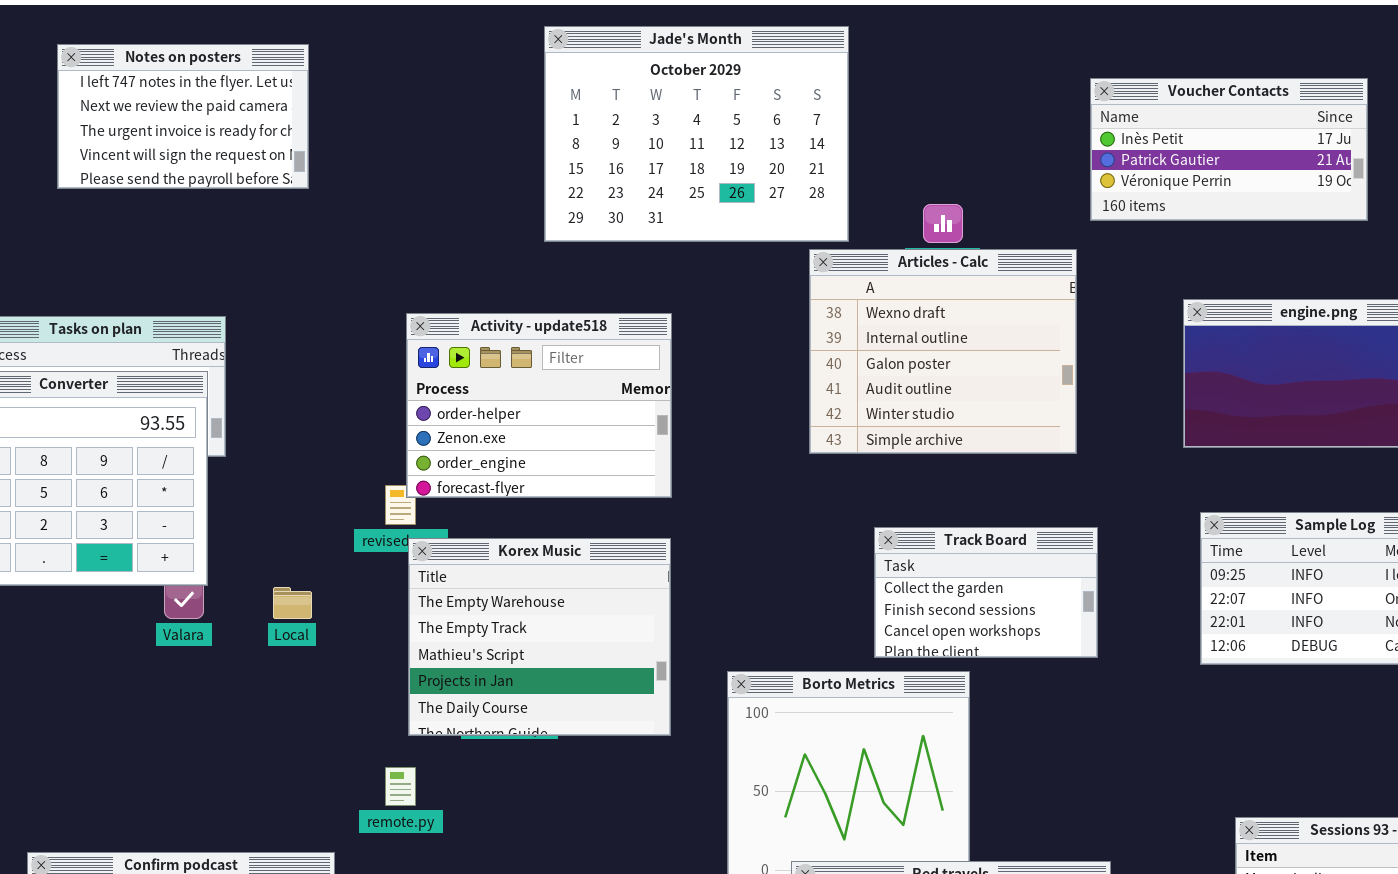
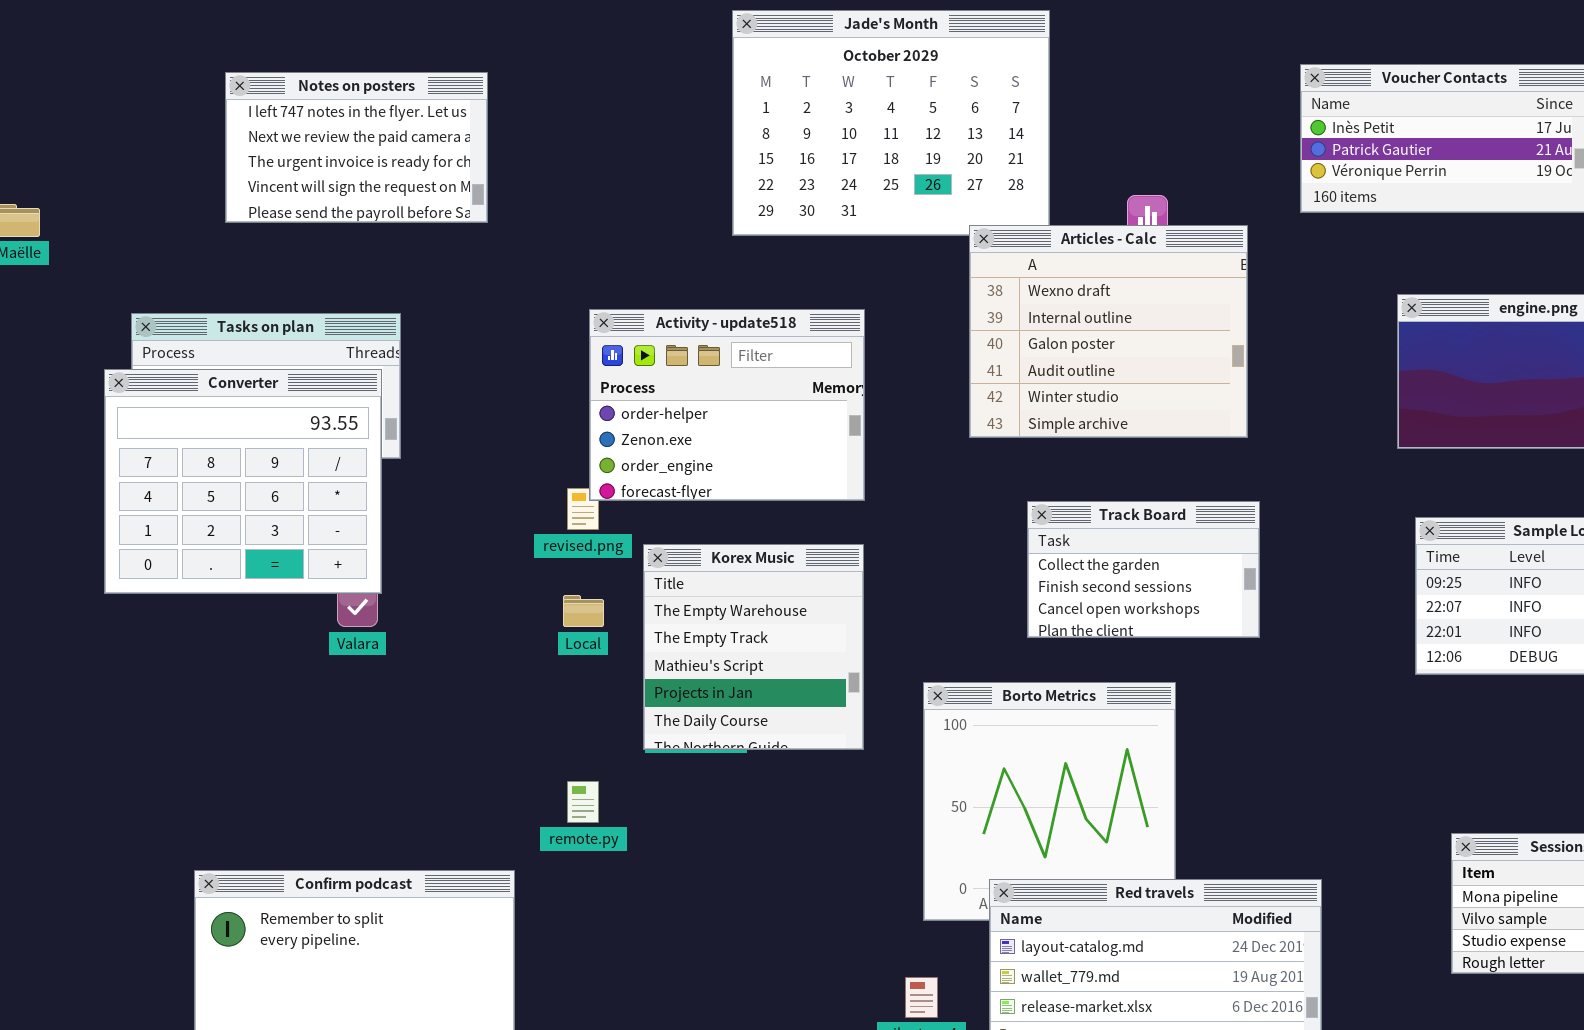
Notes on posters: [57,44,309,189] -> [225,72,488,223], moved
Articles - Calc: [809,249,1077,454] -> [969,225,1248,438], moved
Track Board: [874,527,1098,658] -> [1027,501,1260,638], moved
Korex Music: [408,538,671,736] -> [643,544,864,750], resized
Local: [273,587,312,619] -> [563,595,604,627], moved

